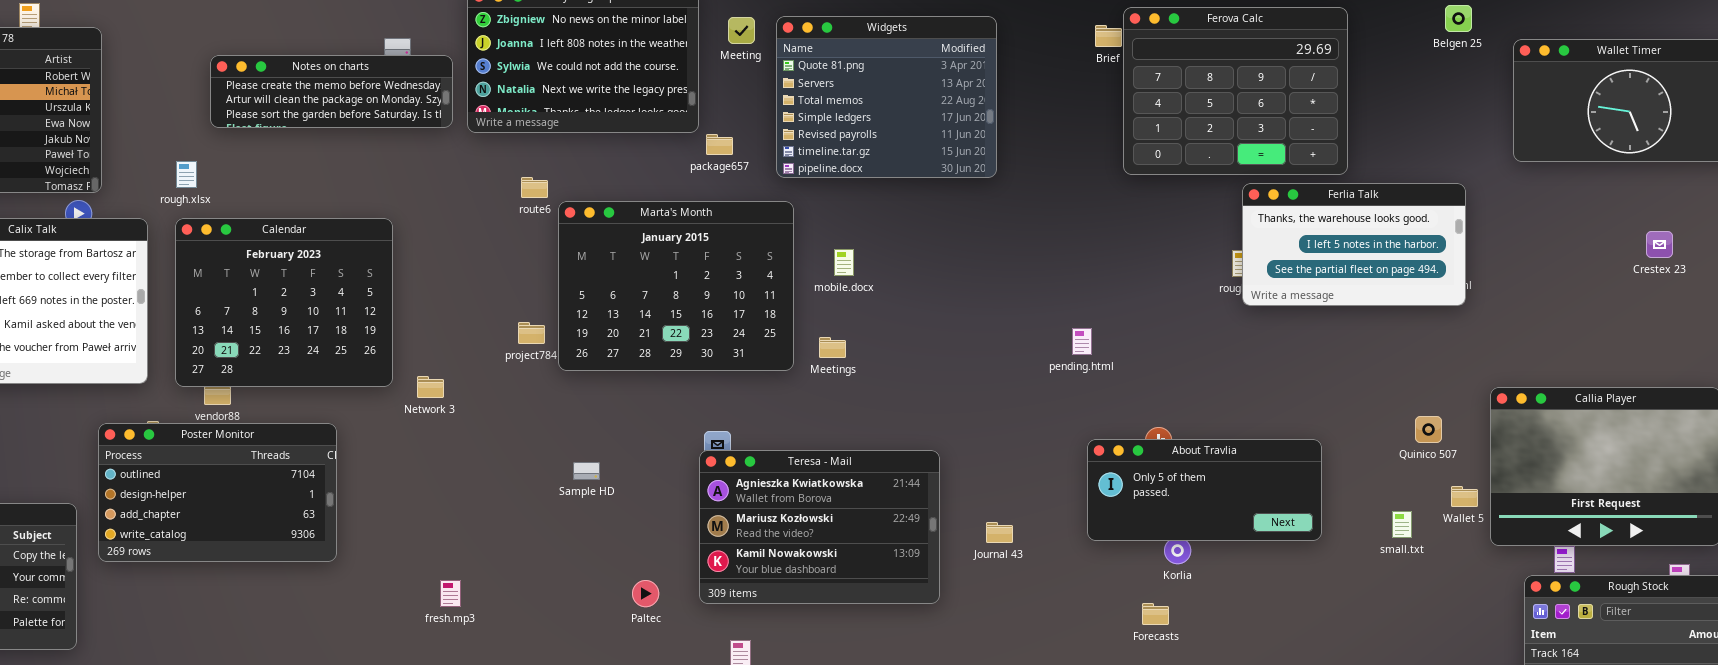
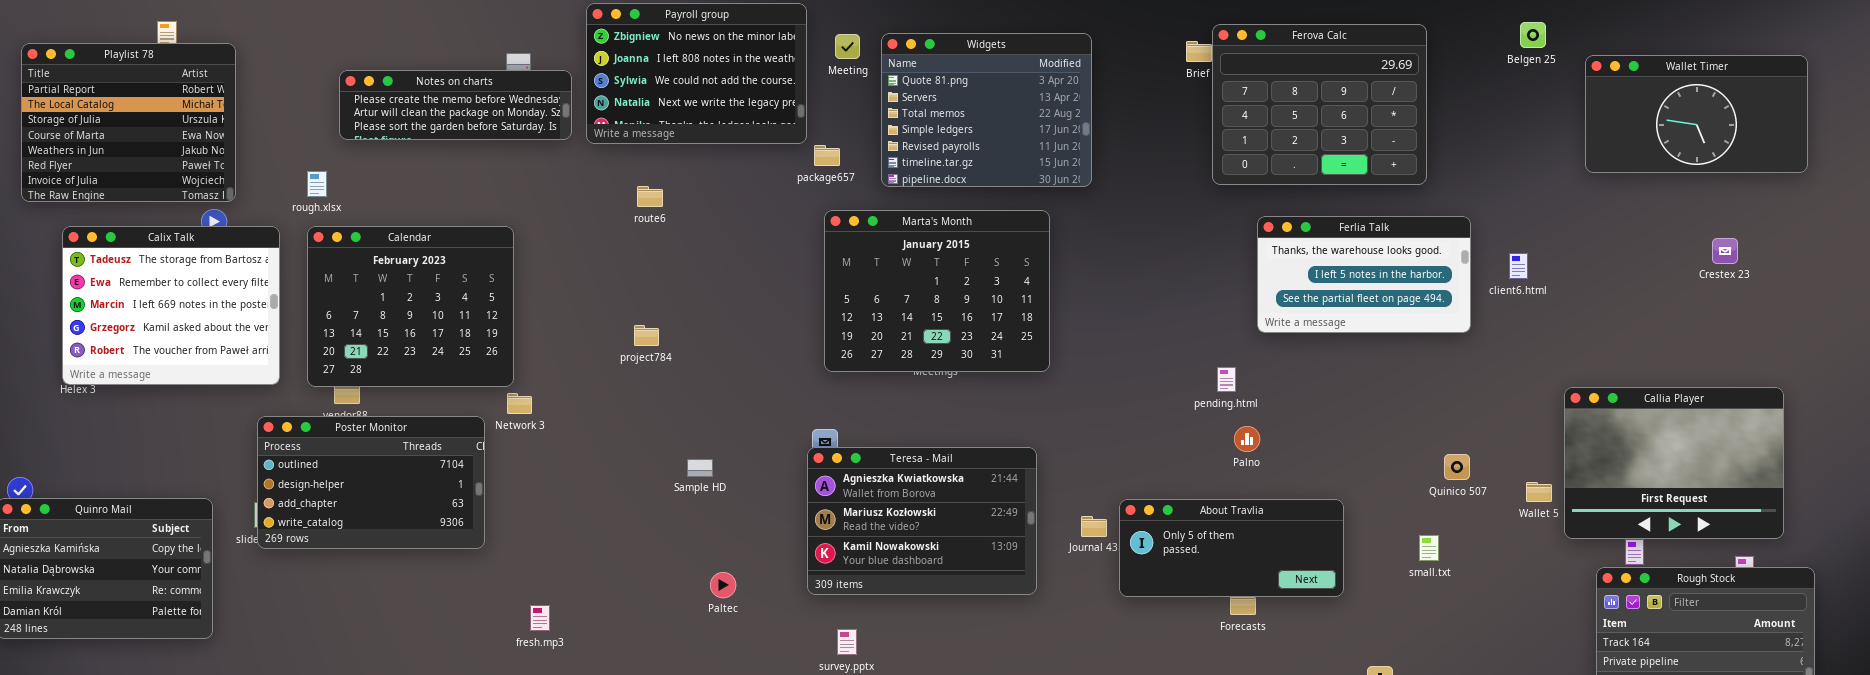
Ferlia Talk: [1242,183,1466,306] -> [1257,216,1471,333], moved
Marta's Month: [558,201,794,371] -> [824,210,1050,372], moved
pending.html: [1072,328,1092,355] -> [1217,367,1236,392], moved
Network 3: [417,376,444,398] -> [507,393,532,414], moved
Quinico 507: [1415,416,1442,443] -> [1444,454,1470,480], moved
Poster Monitor: [98,423,337,562] -> [257,416,485,549], moved
About Travlia: [1087,439,1322,541] -> [1119,499,1344,597], moved
small.txt: [1392,511,1412,538] -> [1419,535,1439,561], moved
fresh.mp3: [440,580,461,607] -> [530,605,550,631], moved
Paltec: [632,580,659,607] -> [710,572,736,598], moved

